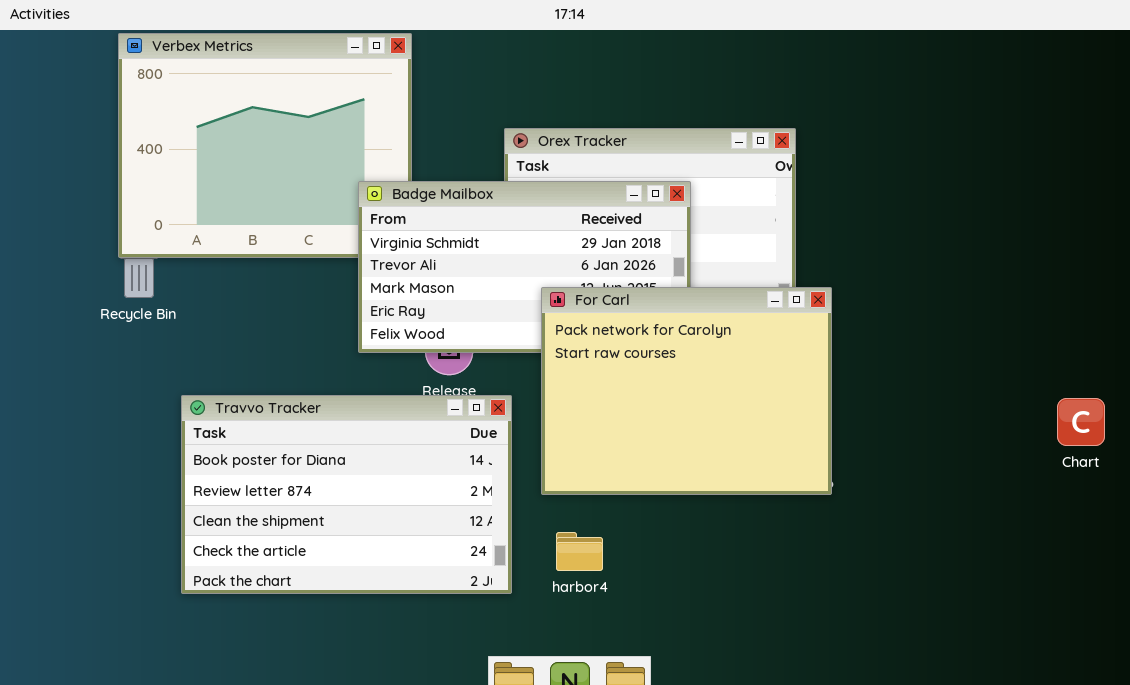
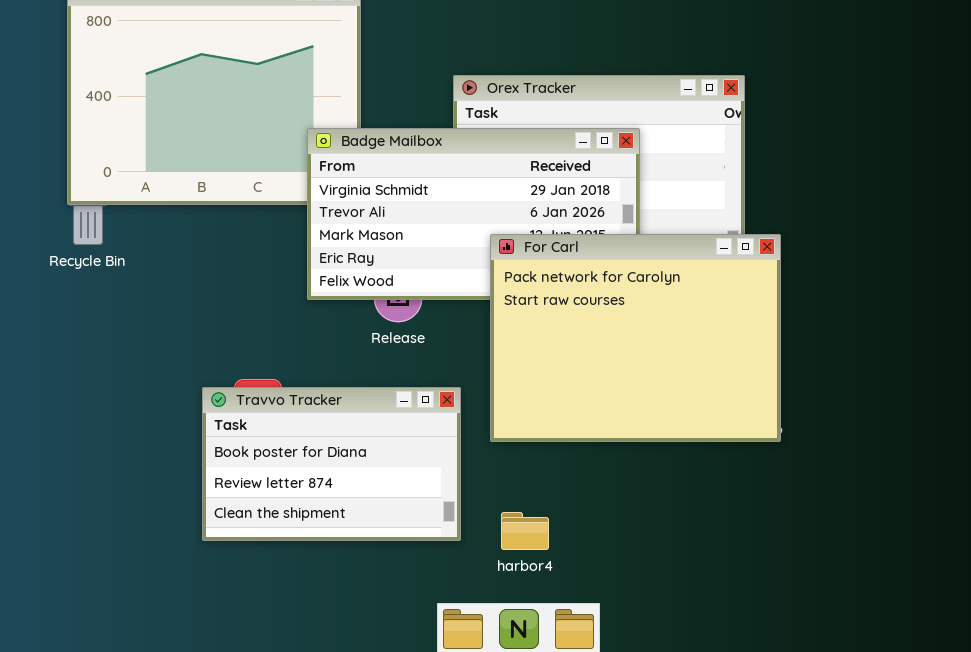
Travvo Tracker: [181,395,512,594] -> [202,387,461,541], resized
harbor4: [556,532,603,571] -> [501,512,549,550], moved

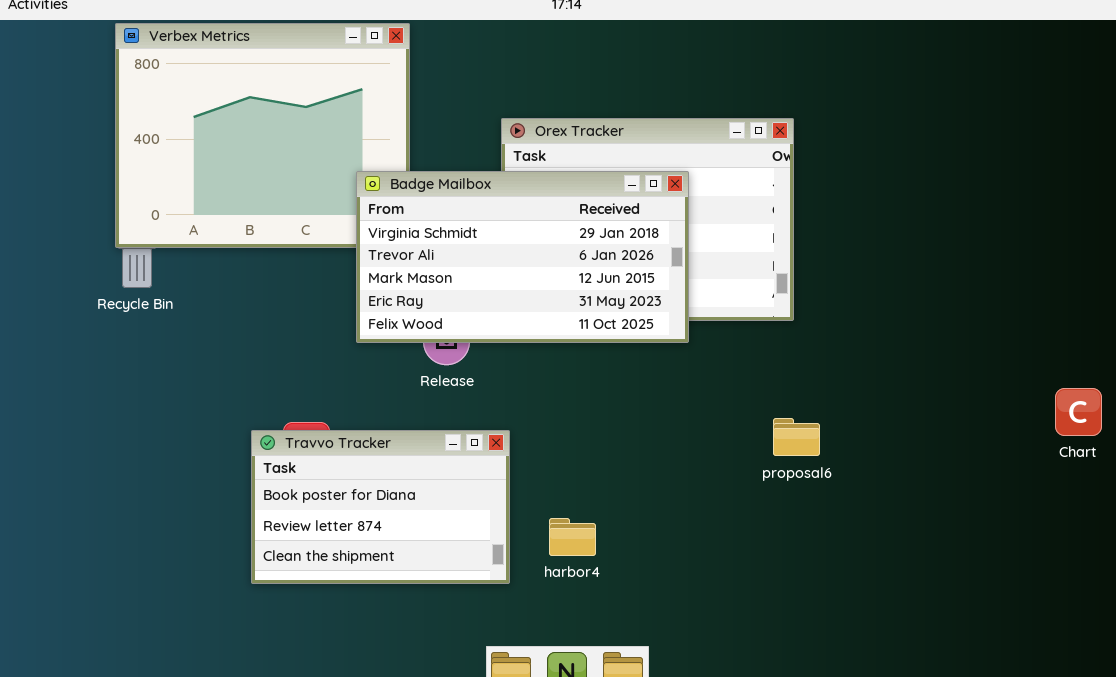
For Carl: [490,234,781,442] -> none, closed
harbor4: [501,512,549,550] -> [549,518,596,556], moved

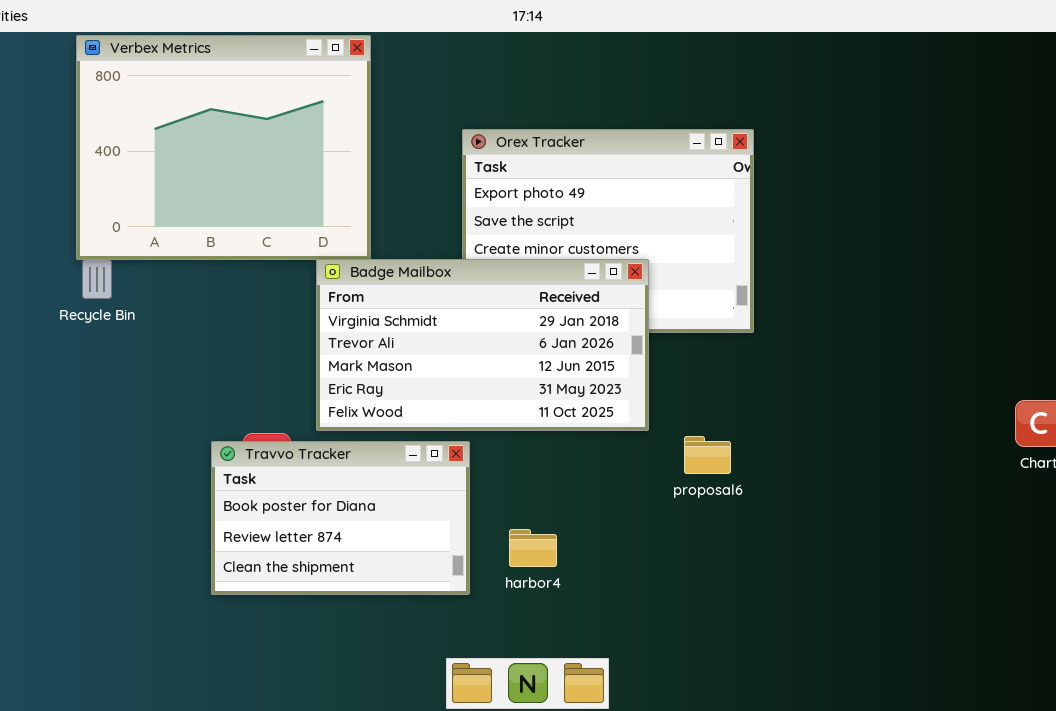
Badge Mailbox: [356,171,689,343] -> [316,259,649,431], moved
proposal6: [773,418,820,456] -> [684,436,731,474], moved

